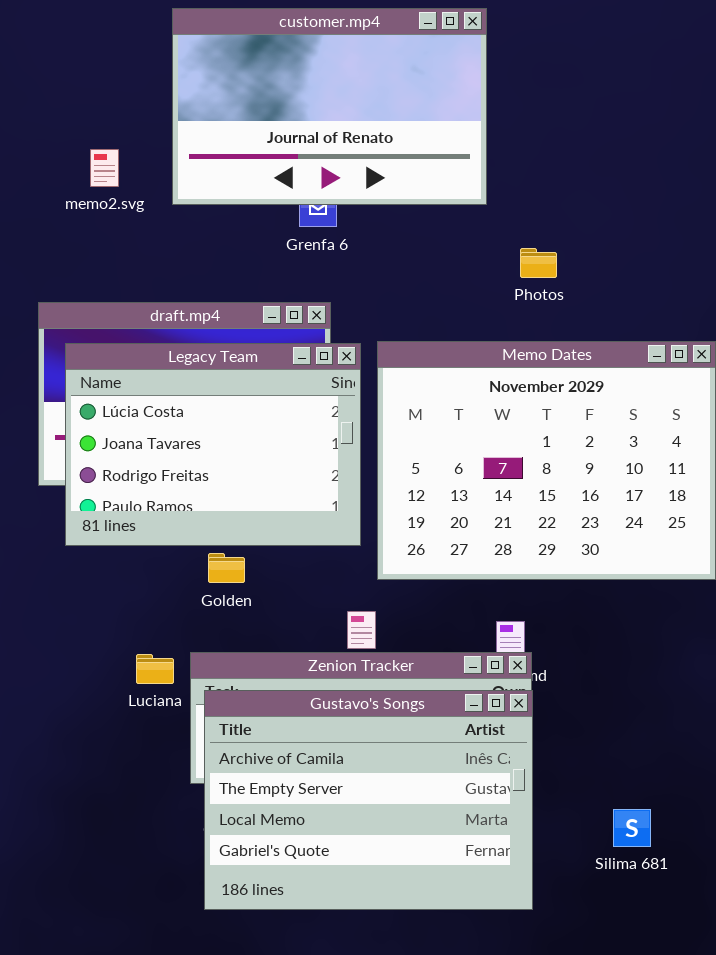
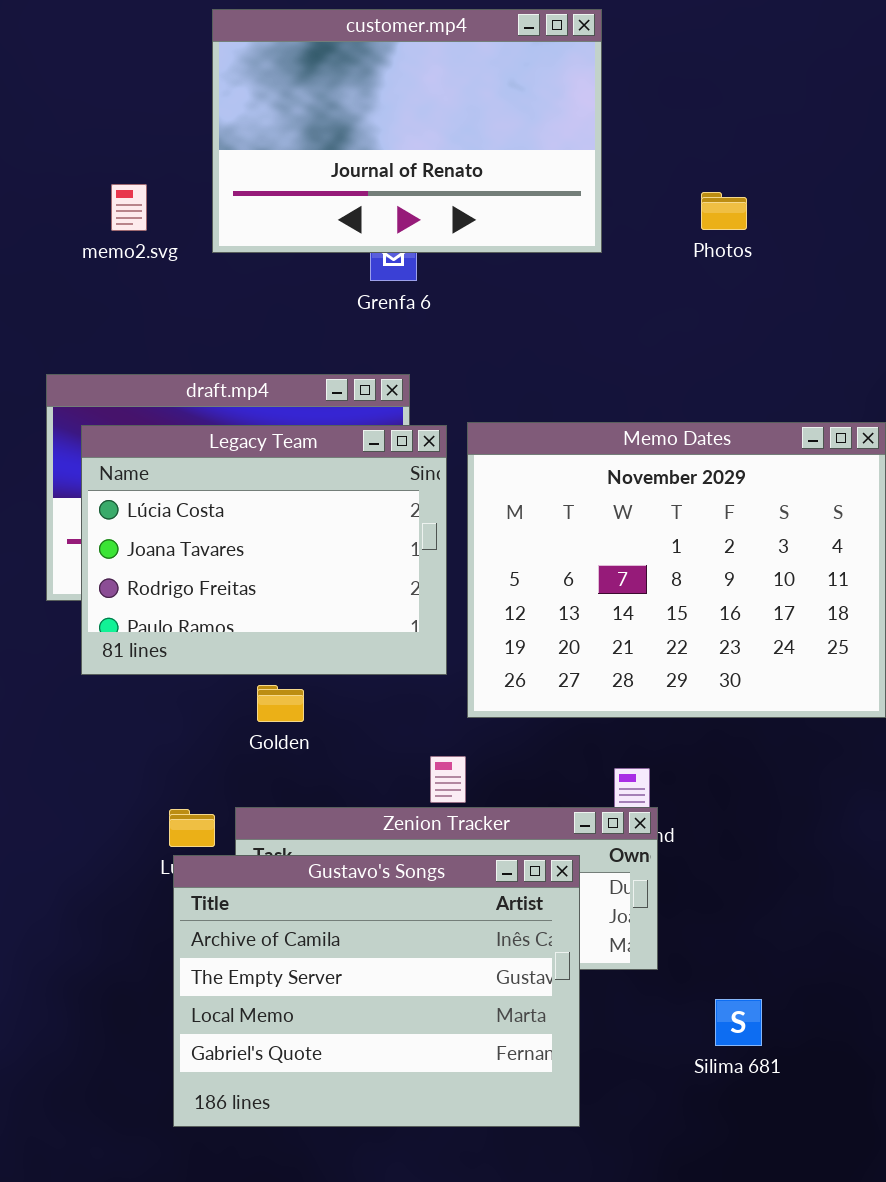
Photos: [520,248,557,278] -> [701,192,747,230], moved
Gustavo's Songs: [204,690,533,910] -> [173,855,580,1127], moved
Silima 681: [613,809,651,847] -> [715,999,762,1046], moved

